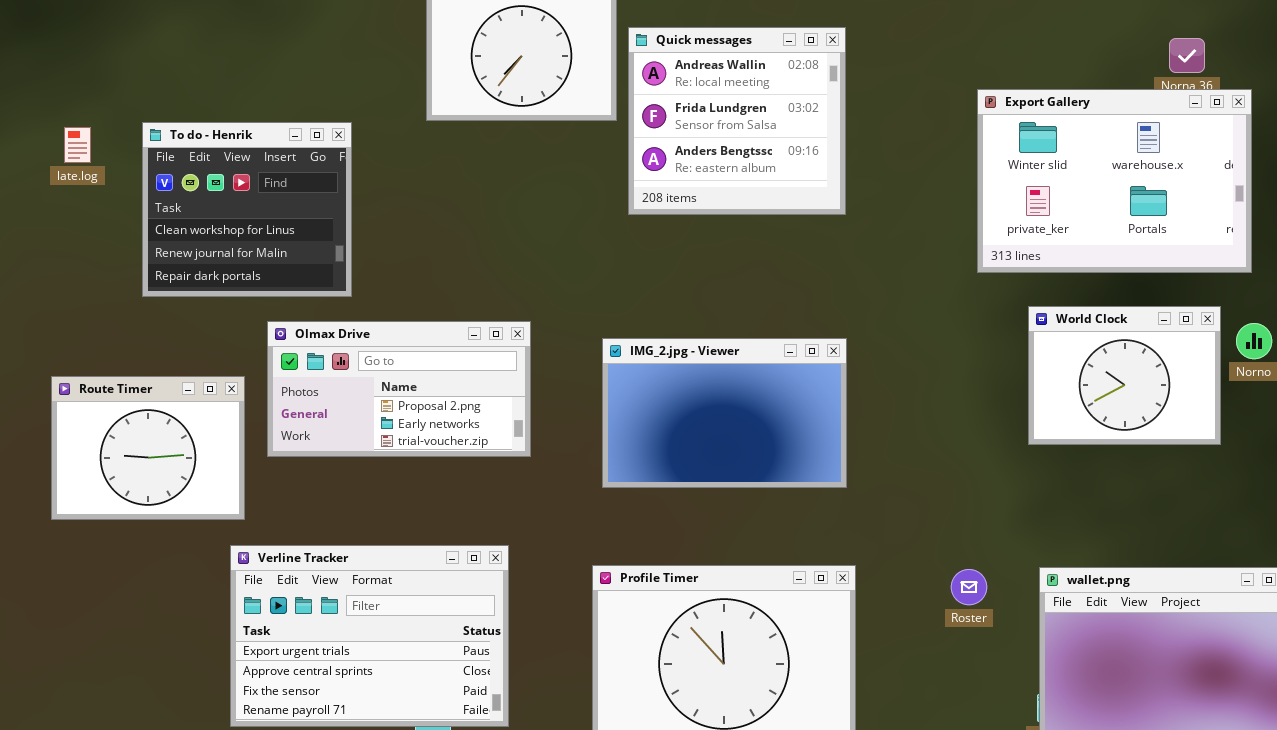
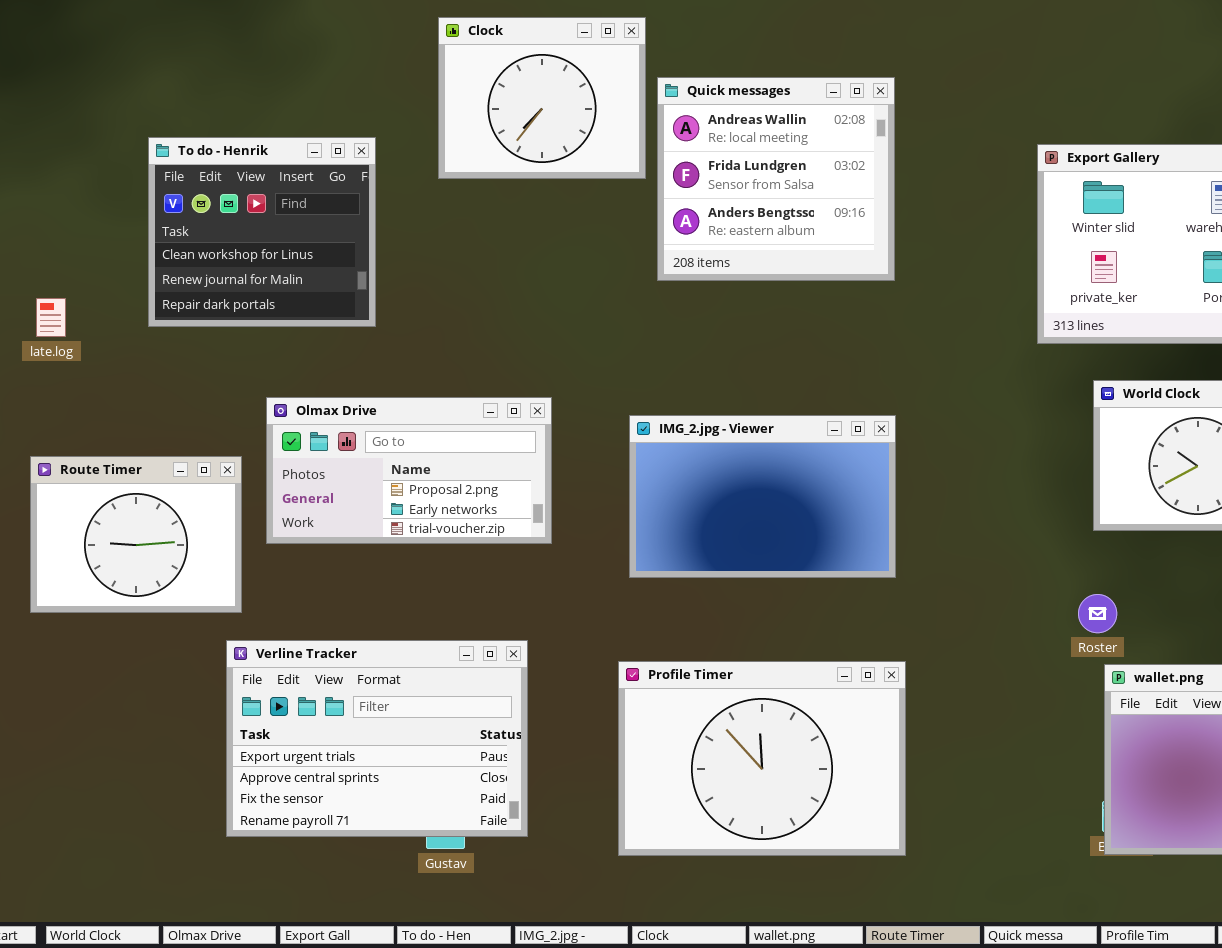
To do - Henrik: [142,122,352,297] -> [148,137,376,327], moved
late.log: [64,127,91,163] -> [36,298,66,337], moved
Roster: [951,569,987,605] -> [1078,594,1117,633], moved

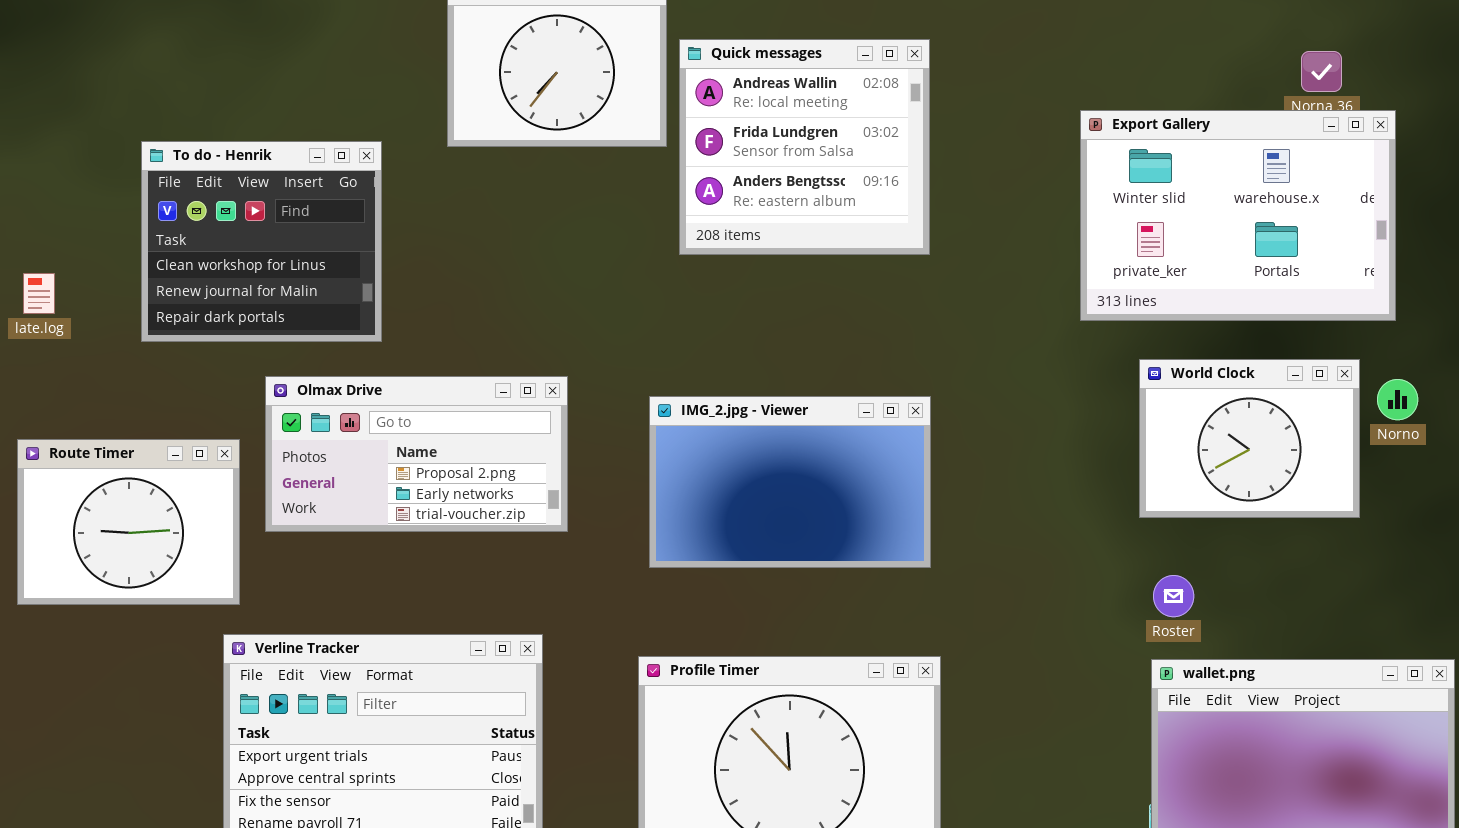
To do - Henrik: [148,137,376,327] -> [141,141,382,342], moved
Roster: [1078,594,1117,633] -> [1153,575,1194,617], moved

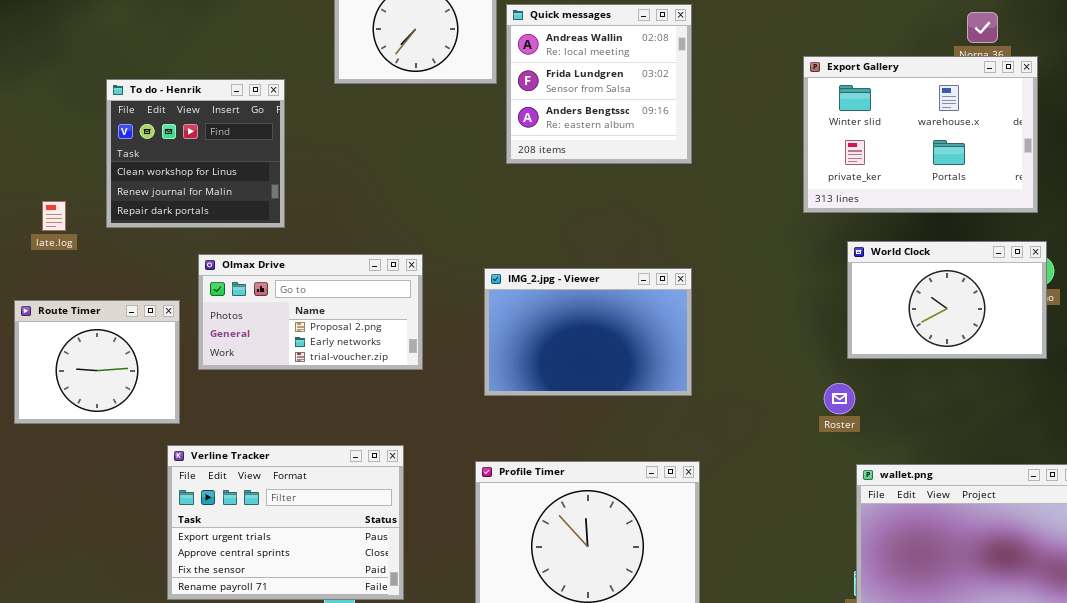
late.log: [23,273,55,314] -> [42,201,66,231], moved
World Clock: [1139,359,1360,518] -> [847,241,1047,359], resized
Roster: [1153,575,1194,617] -> [824,383,855,414], moved

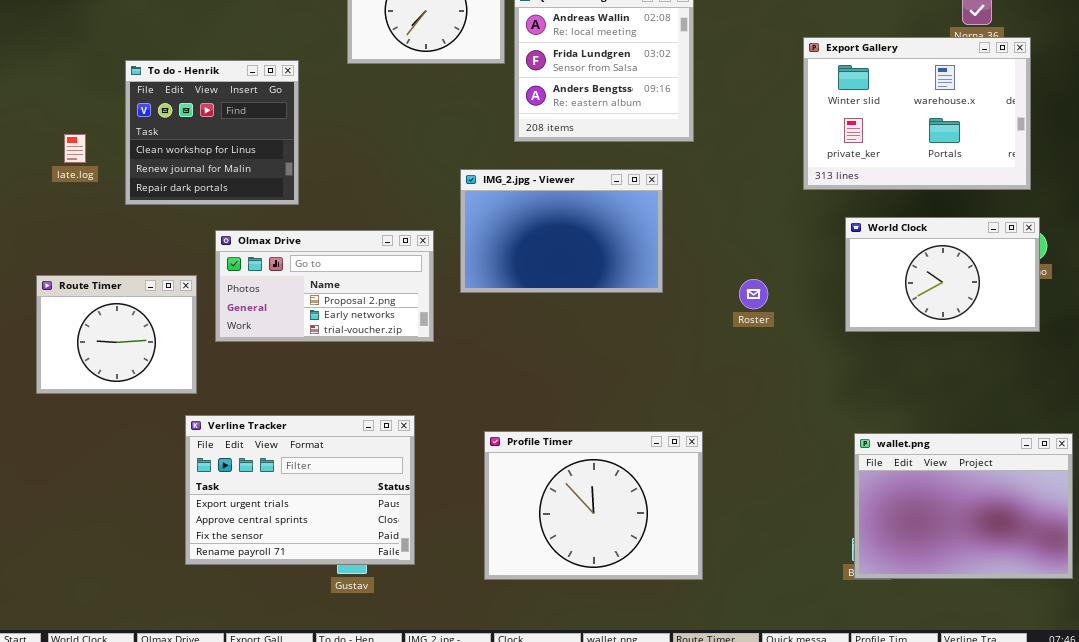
late.log: [42,201,66,231] -> [64,134,86,163], moved
IMG_2.jpg - Viewer: [484,268,692,396] -> [460,169,663,293], moved
Roster: [824,383,855,414] -> [739,279,768,309], moved

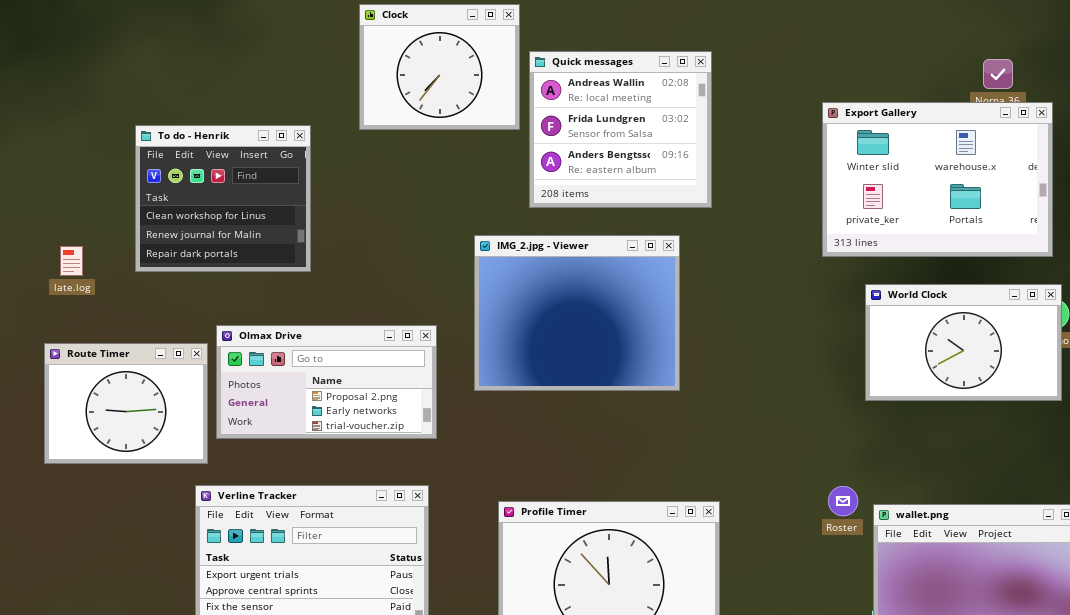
late.log: [64,134,86,163] -> [60,246,83,276], moved
IMG_2.jpg - Viewer: [460,169,663,293] -> [474,235,680,391], resized
Olmax Drive: [215,230,434,342] -> [216,325,437,439], moved
Roster: [739,279,768,309] -> [828,486,858,516], moved

